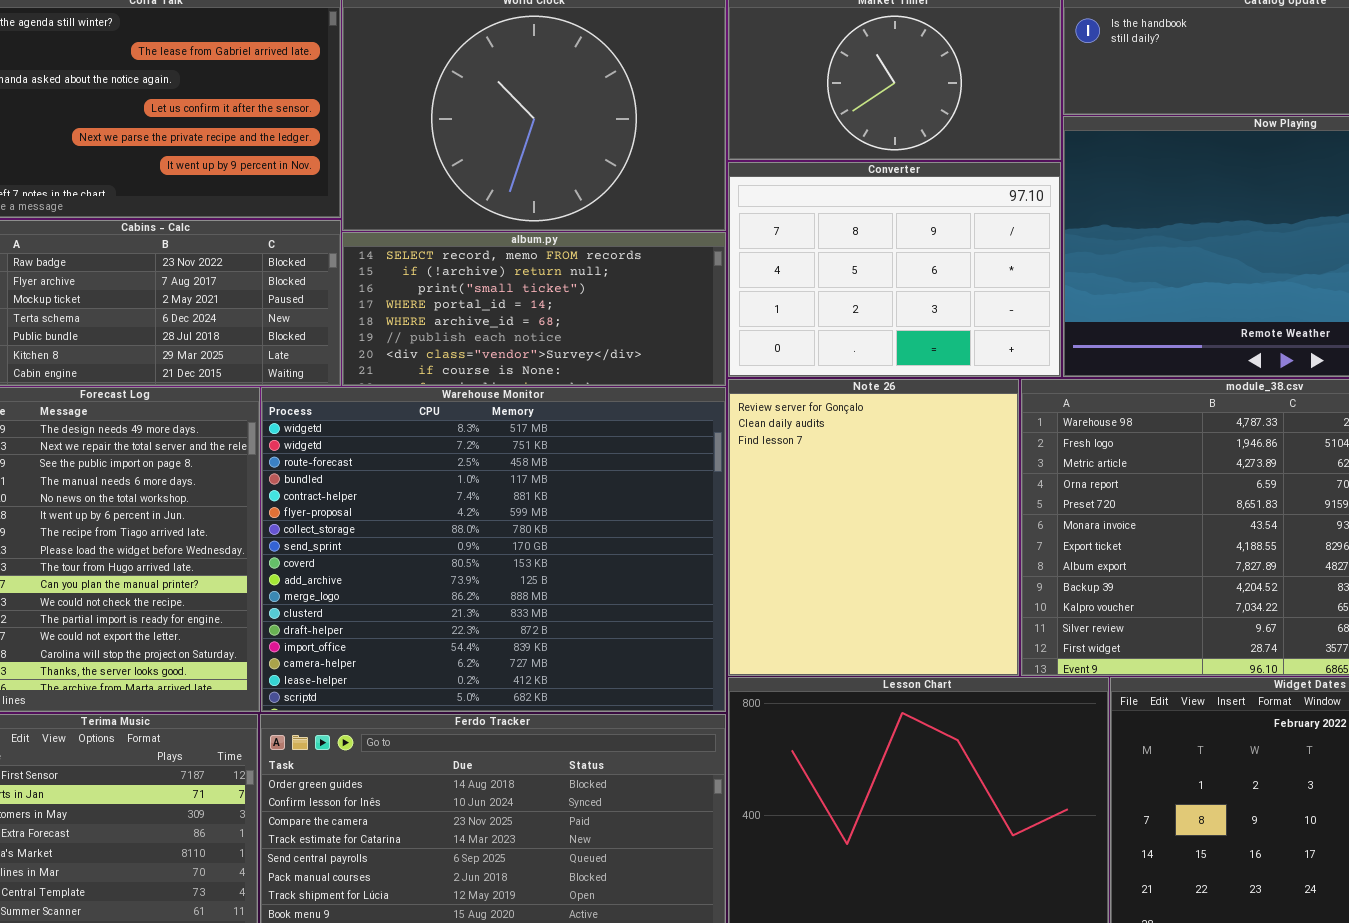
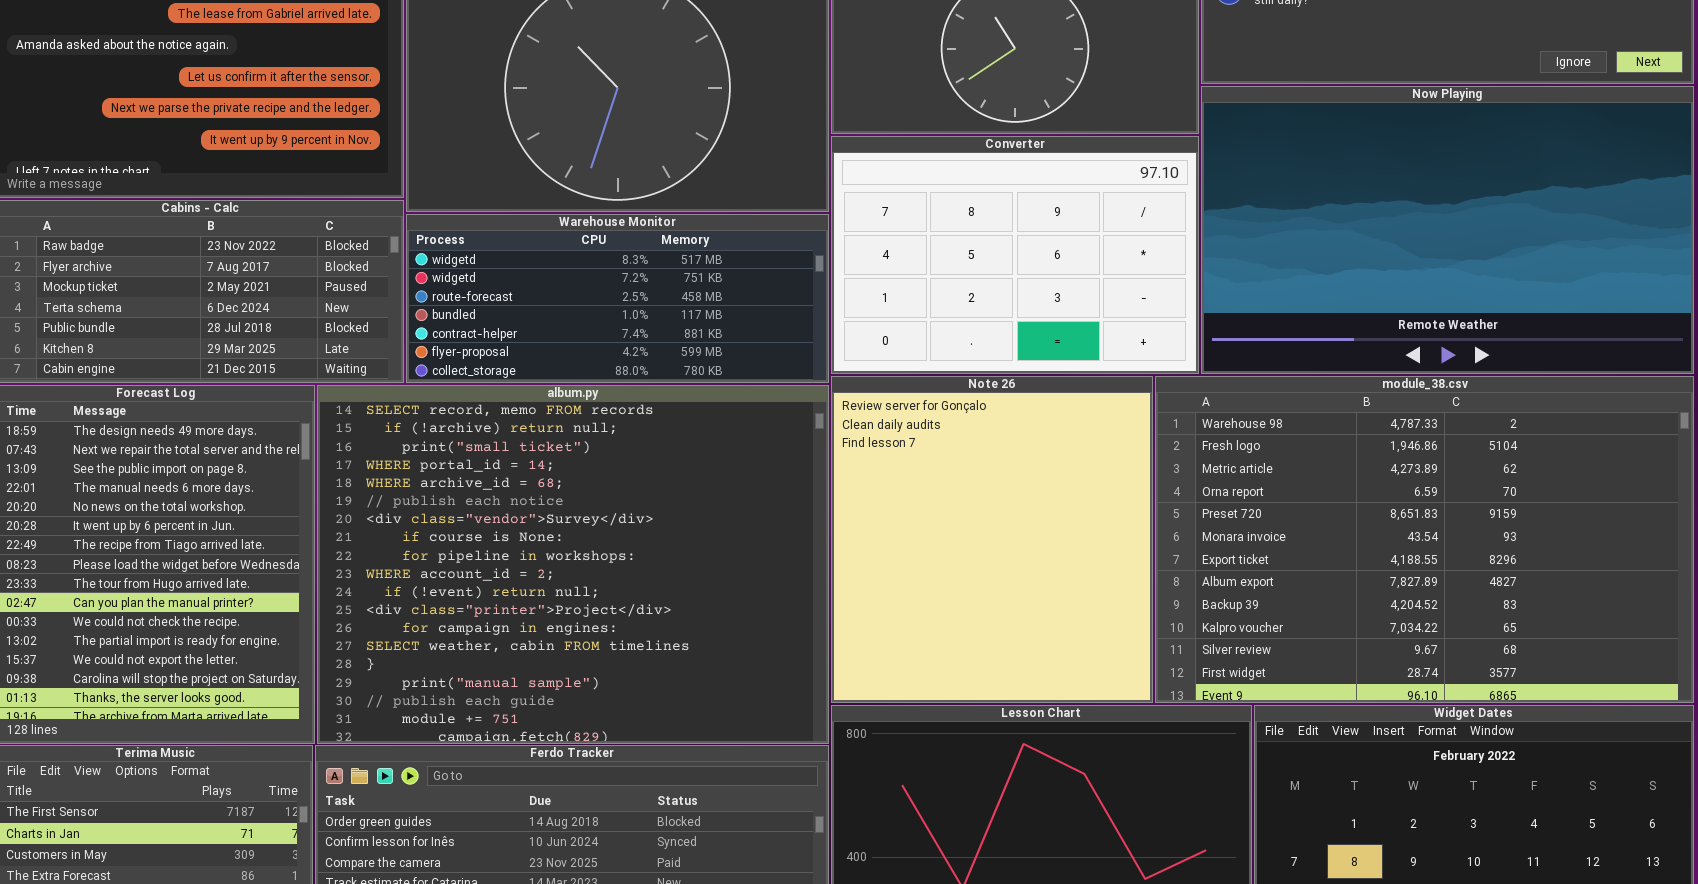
album.py: [342,232,726,386] -> [317,385,829,744], moved, resized
Warehouse Monitor: [261,387,726,712] -> [406,214,829,383], moved, resized

